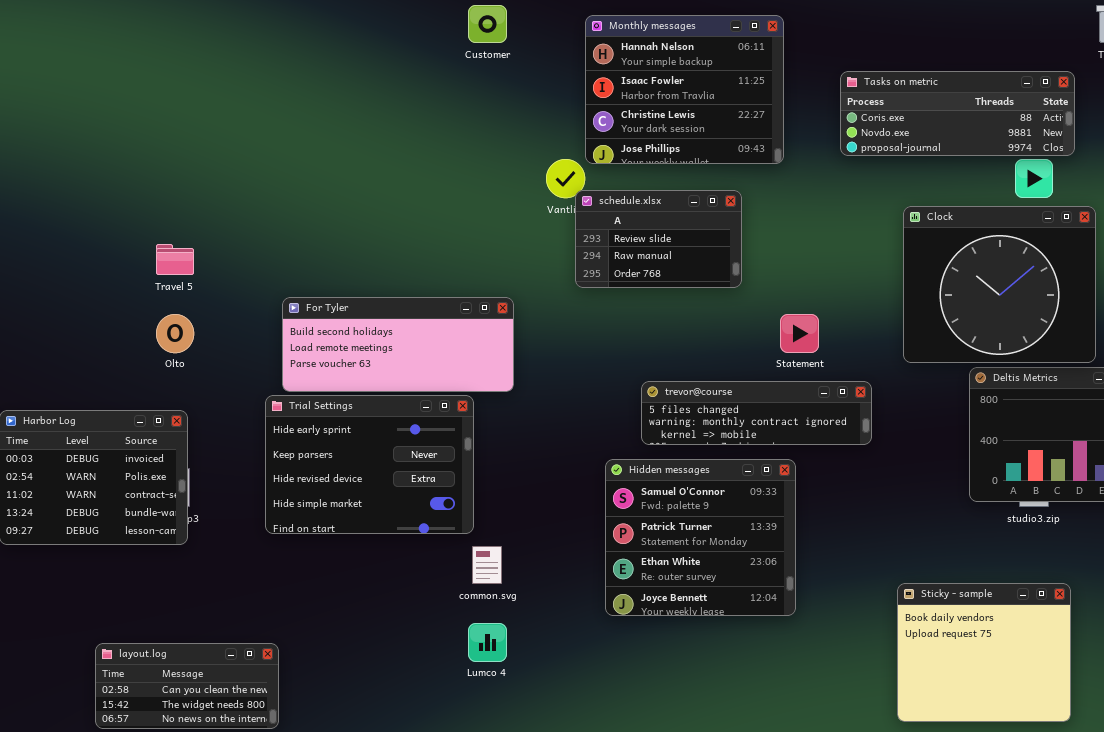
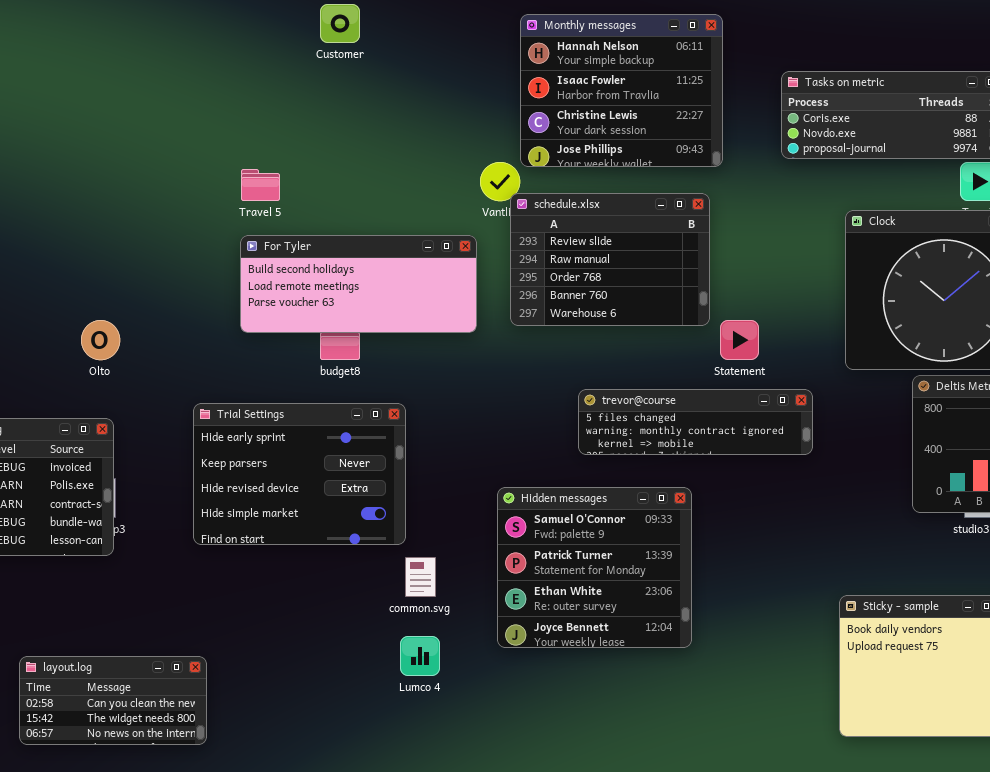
Customer: [468,5,507,43] -> [320,4,360,43], moved
schedule.xlsx: [575,190,742,288] -> [510,193,710,326], resized
Travel 5: [156,244,194,275] -> [241,169,280,201], moved
For Tyler: [282,297,514,392] -> [240,235,477,333], moved
Hidden messages: [605,459,796,616] -> [497,487,692,648], moved

